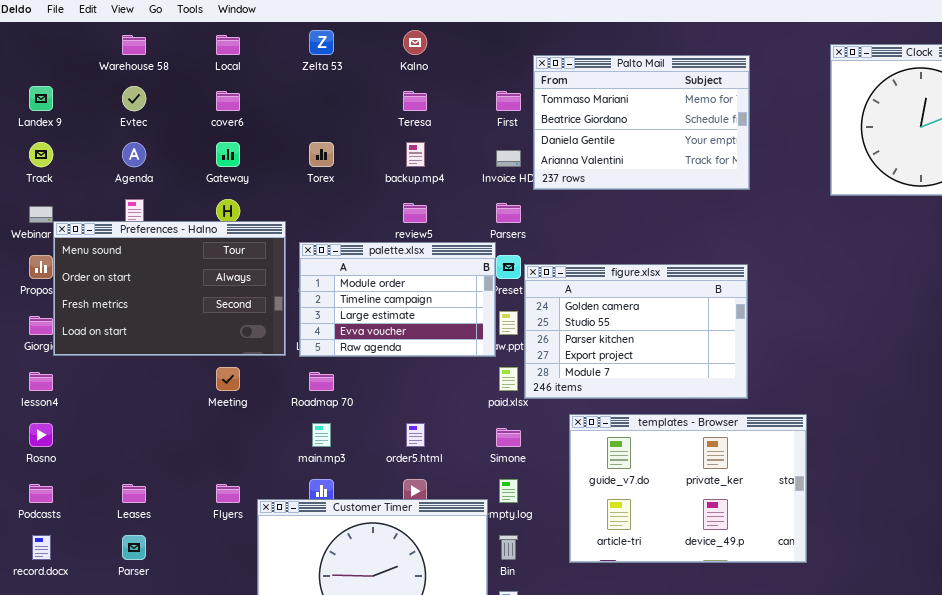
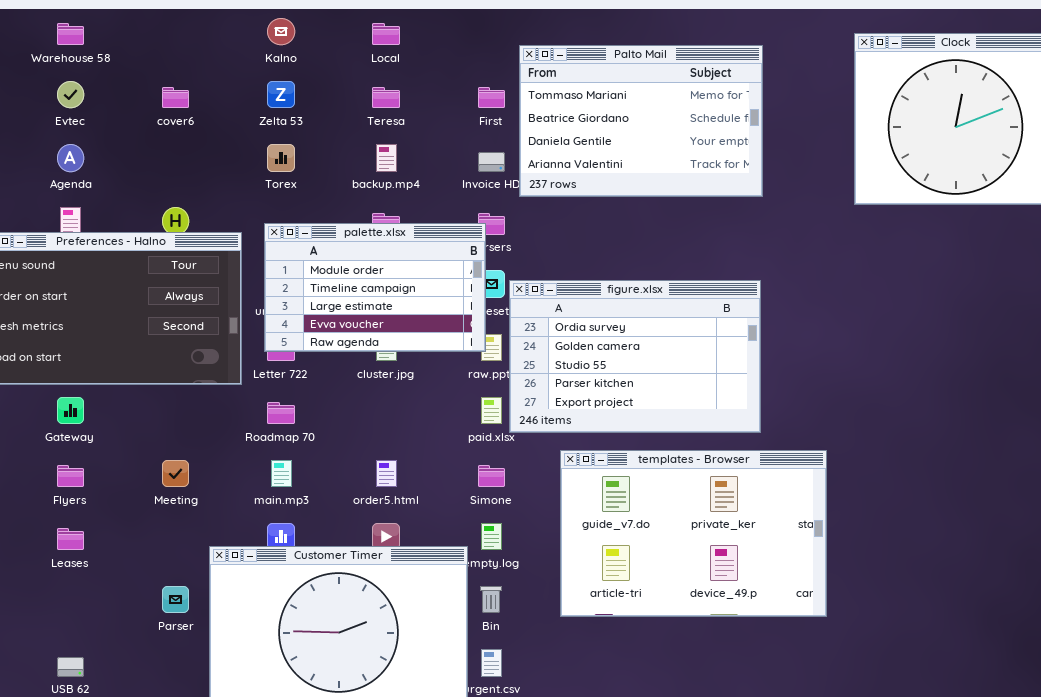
Zelta 53: [309,30,334,55] -> [267,81,295,108], moved
Kalno: [403,30,427,55] -> [267,18,295,45], moved
Local: [216,35,240,55] -> [372,23,400,45], moved
Gateway: [216,142,240,167] -> [57,397,84,424], moved
palette.xlsx: [299,242,496,357] -> [264,223,486,352], moved
figure.xlsx: [524,264,748,399] -> [509,280,761,433], scrolled up 1 row
Meeting: [216,367,240,391] -> [162,460,189,487], moved
Flyers: [216,484,240,503] -> [57,465,84,487], moved
Parser: [122,535,146,560] -> [162,586,189,613], moved

